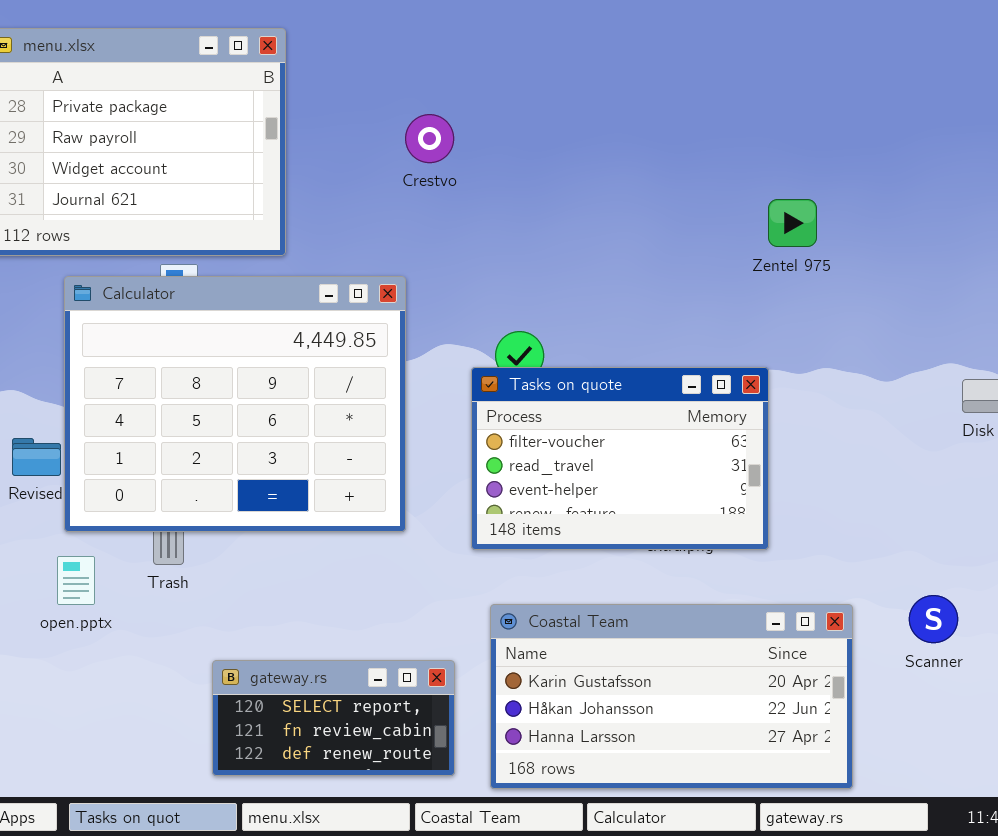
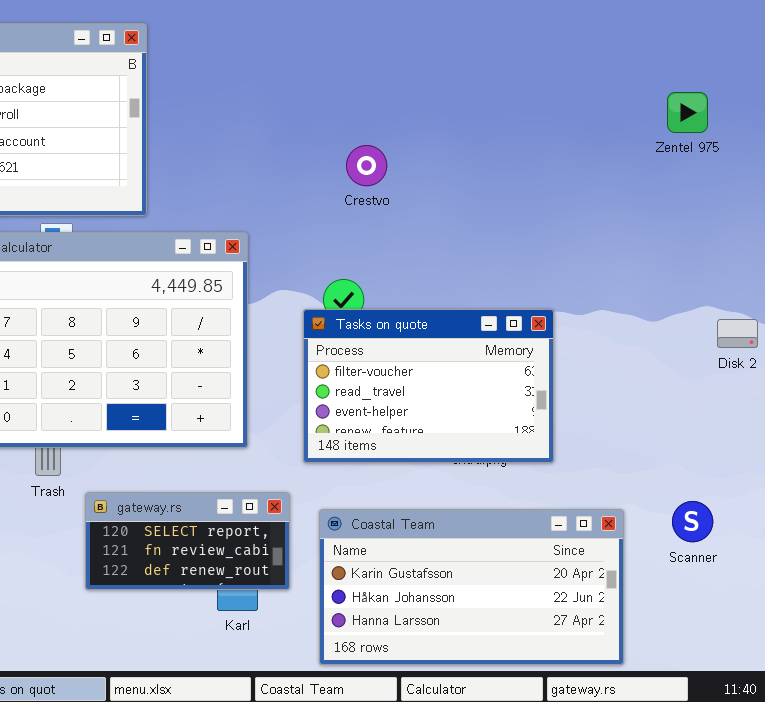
Crestvo: [405,114,454,163] -> [346,145,387,186], moved
Zentel 975: [768,199,817,247] -> [667,92,708,133], moved
gateway.rs: [212,660,455,776] -> [85,492,290,590], moved

